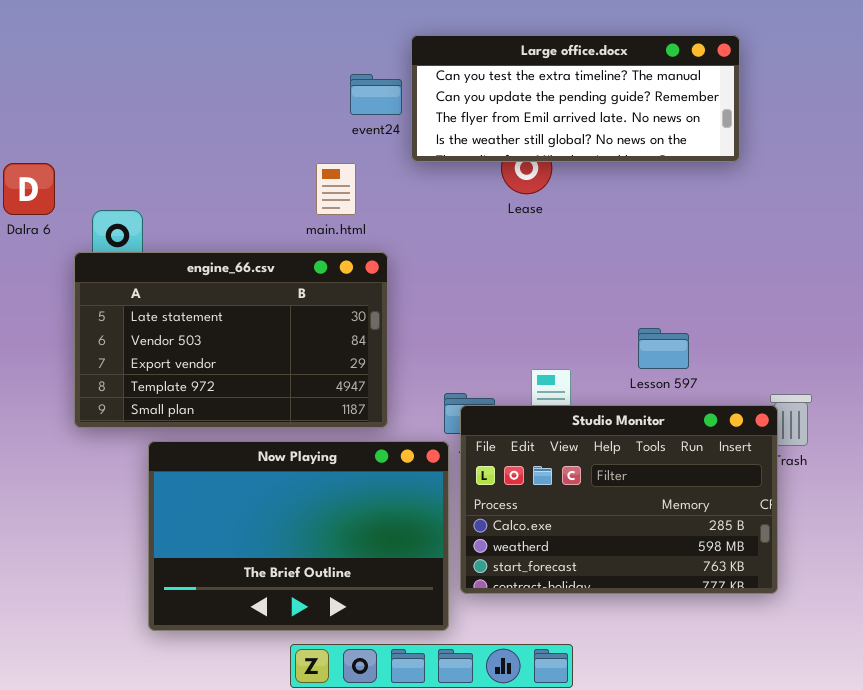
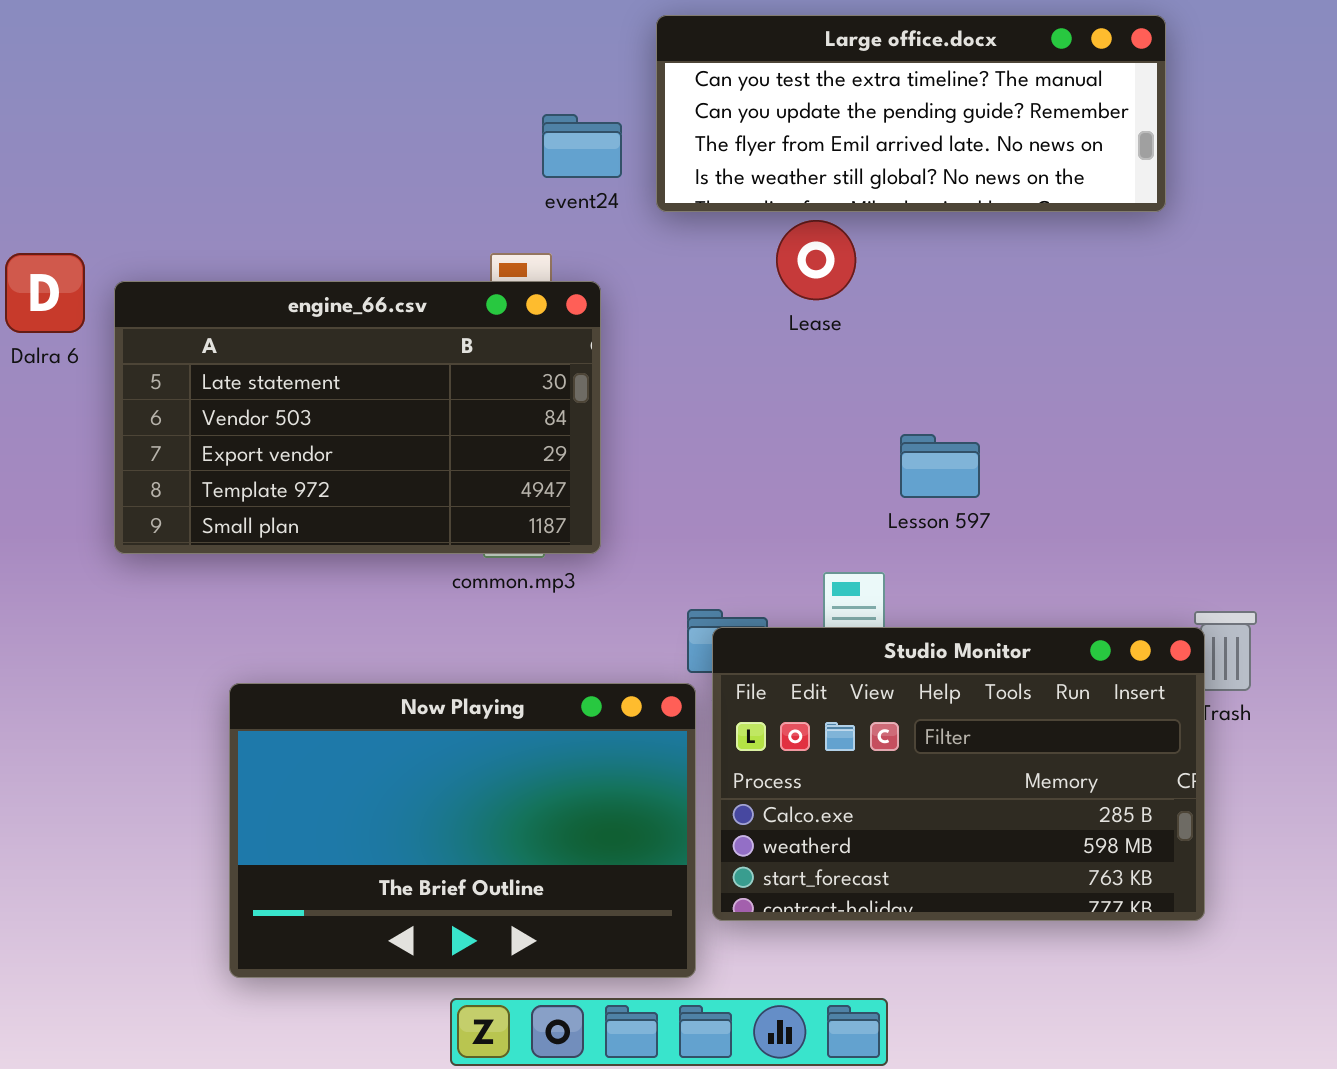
Large office.docx: [411,35,740,162] -> [656,15,1166,212], moved
engine_66.csv: [74,252,388,428] -> [114,281,601,554], moved
Lesson 597: [638,328,689,369] -> [900,434,980,498], moved

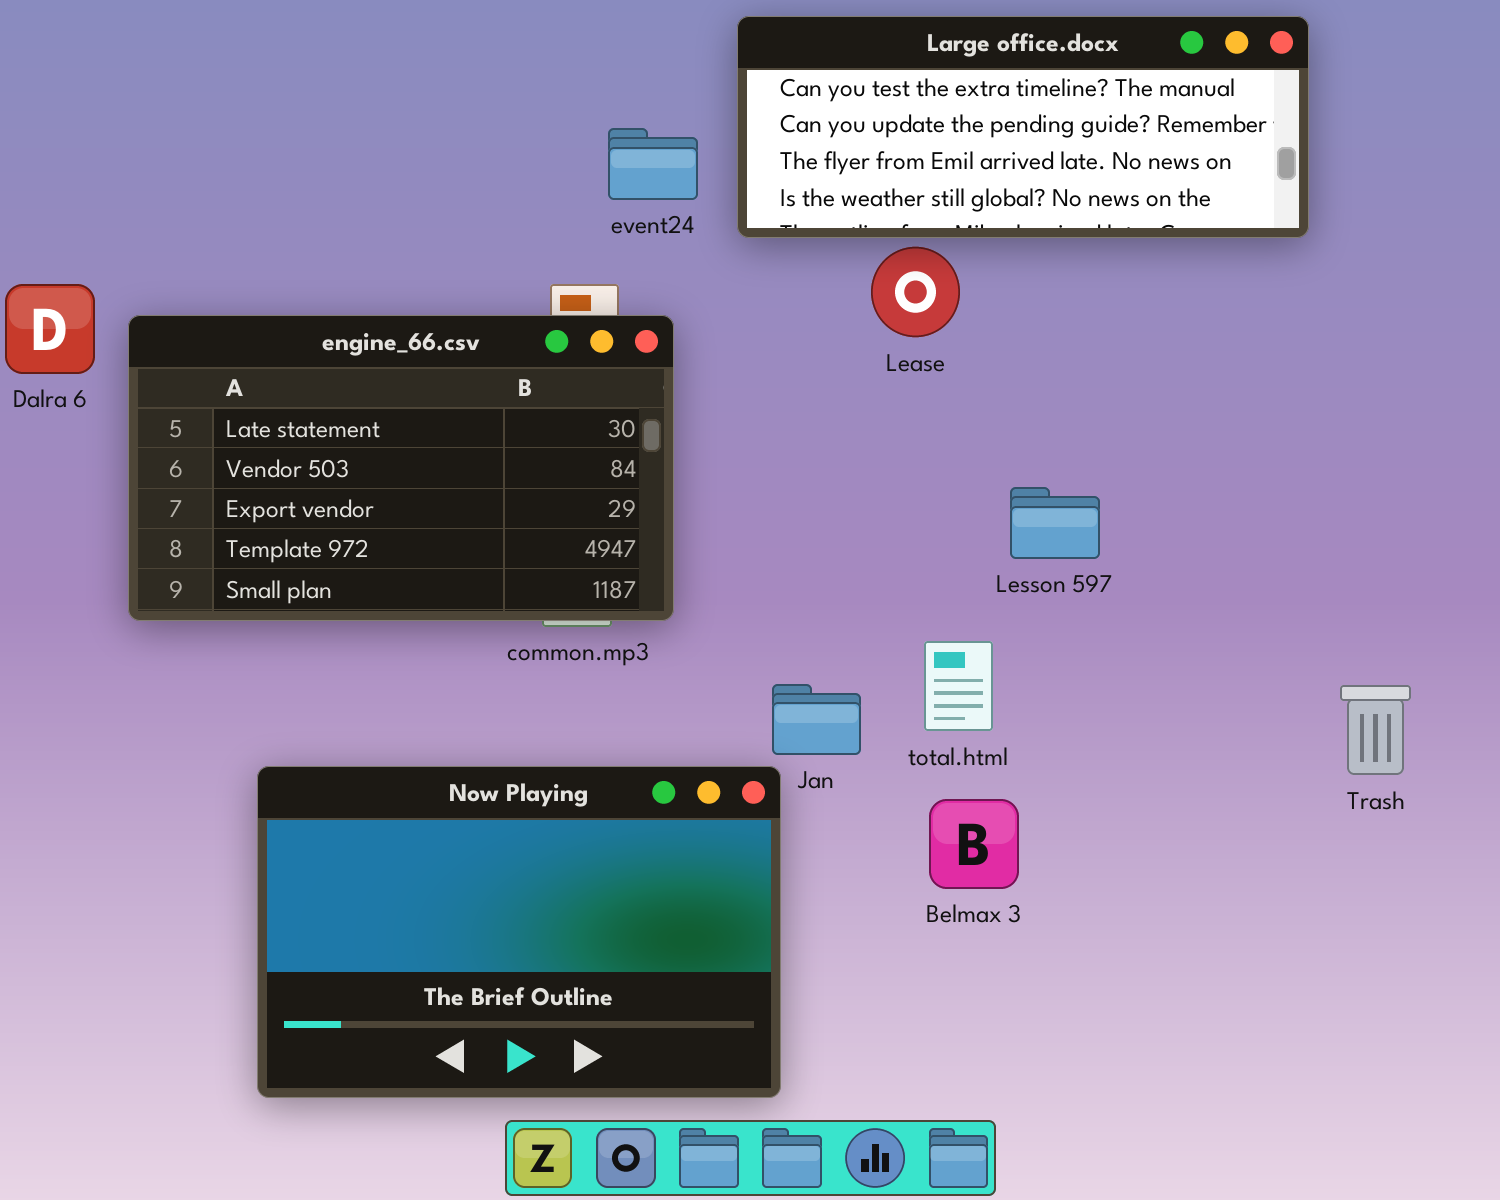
Studio Monitor: [712,627,1205,921] -> none, closed

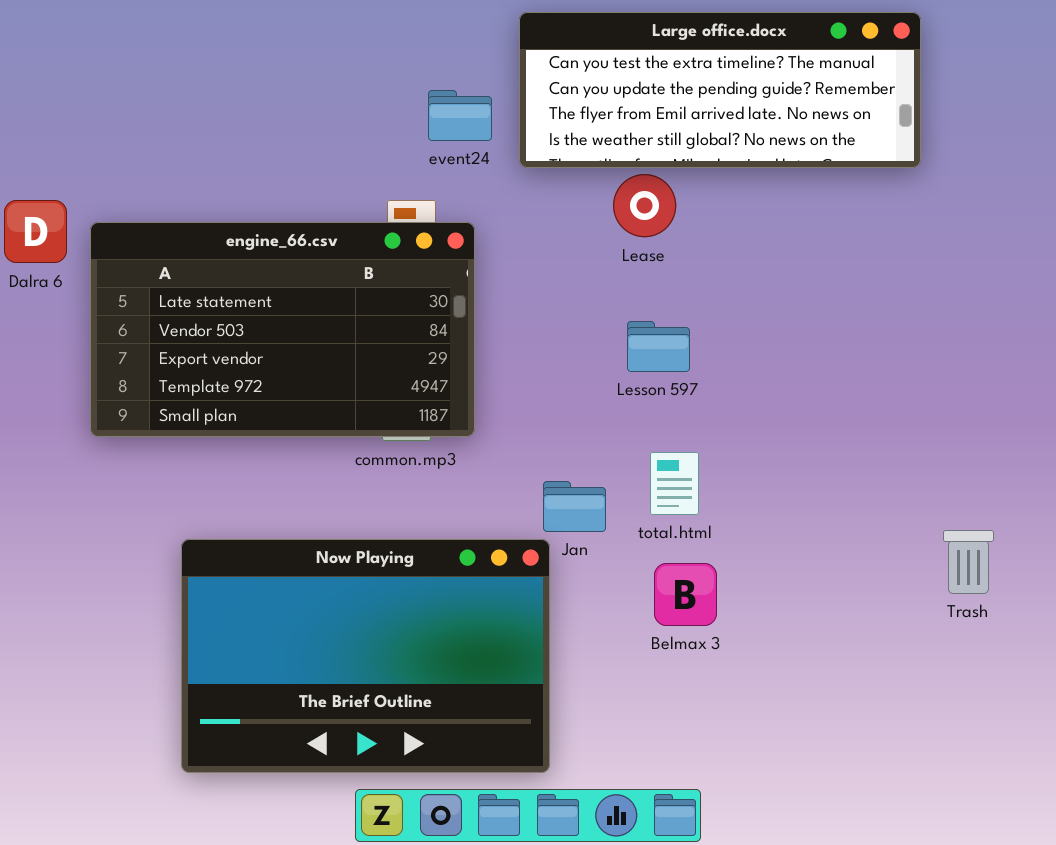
Lesson 597: [1010,487,1100,559] -> [627,321,690,372], moved
Trash: [1340,685,1411,775] -> [943,530,994,594], moved

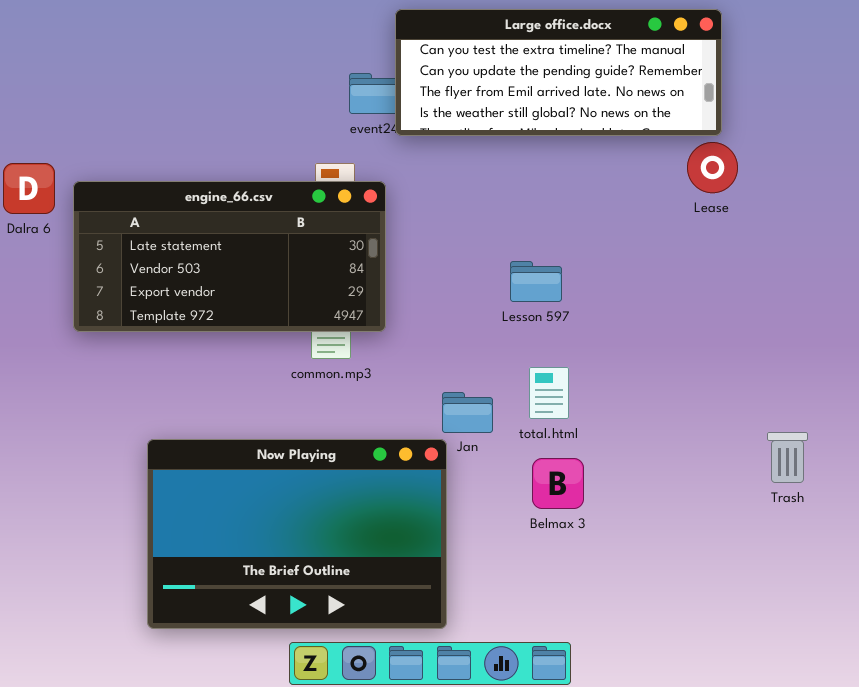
Large office.docx: [519,12,921,168] -> [395,9,722,136], moved
Lease: [613,174,676,237] -> [687,142,738,193], moved
engine_66.csv: [90,222,475,437] -> [73,181,386,332], resized

